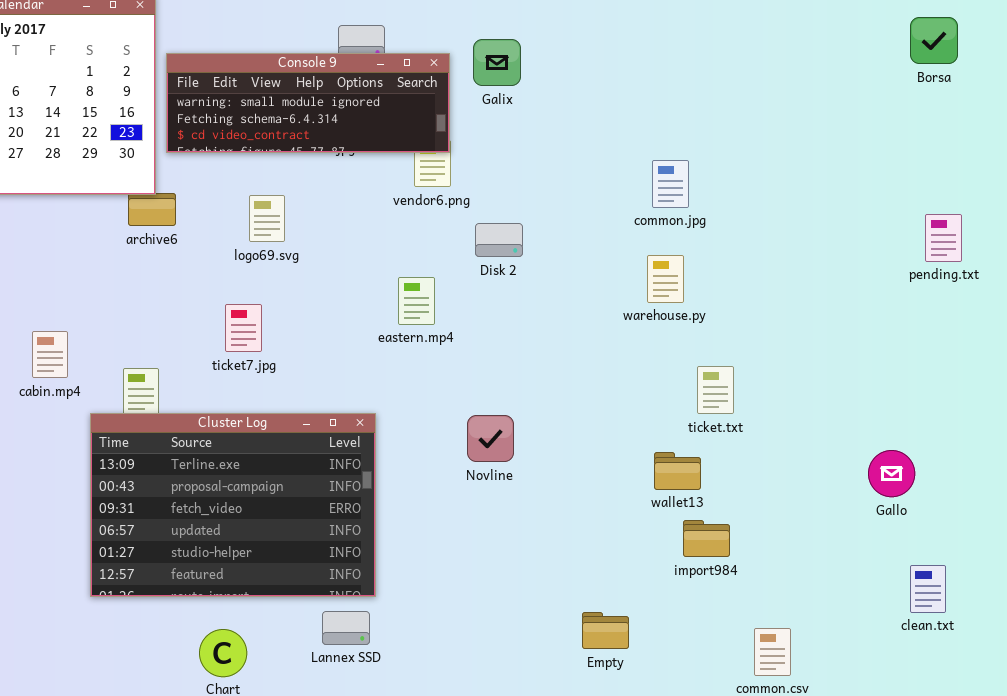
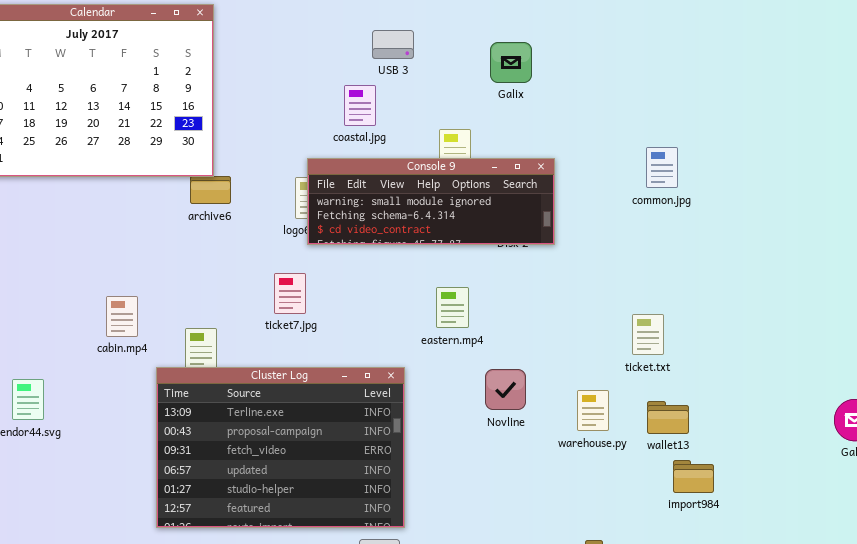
Console 9: [166,53,450,153] -> [307,158,555,245], moved
warehouse.py: [647,255,684,303] -> [577,390,609,431], moved
eastern.mp4: [398,277,435,325] -> [436,287,469,328], moved
ticket.txt: [697,366,734,414] -> [632,314,664,355], moved

